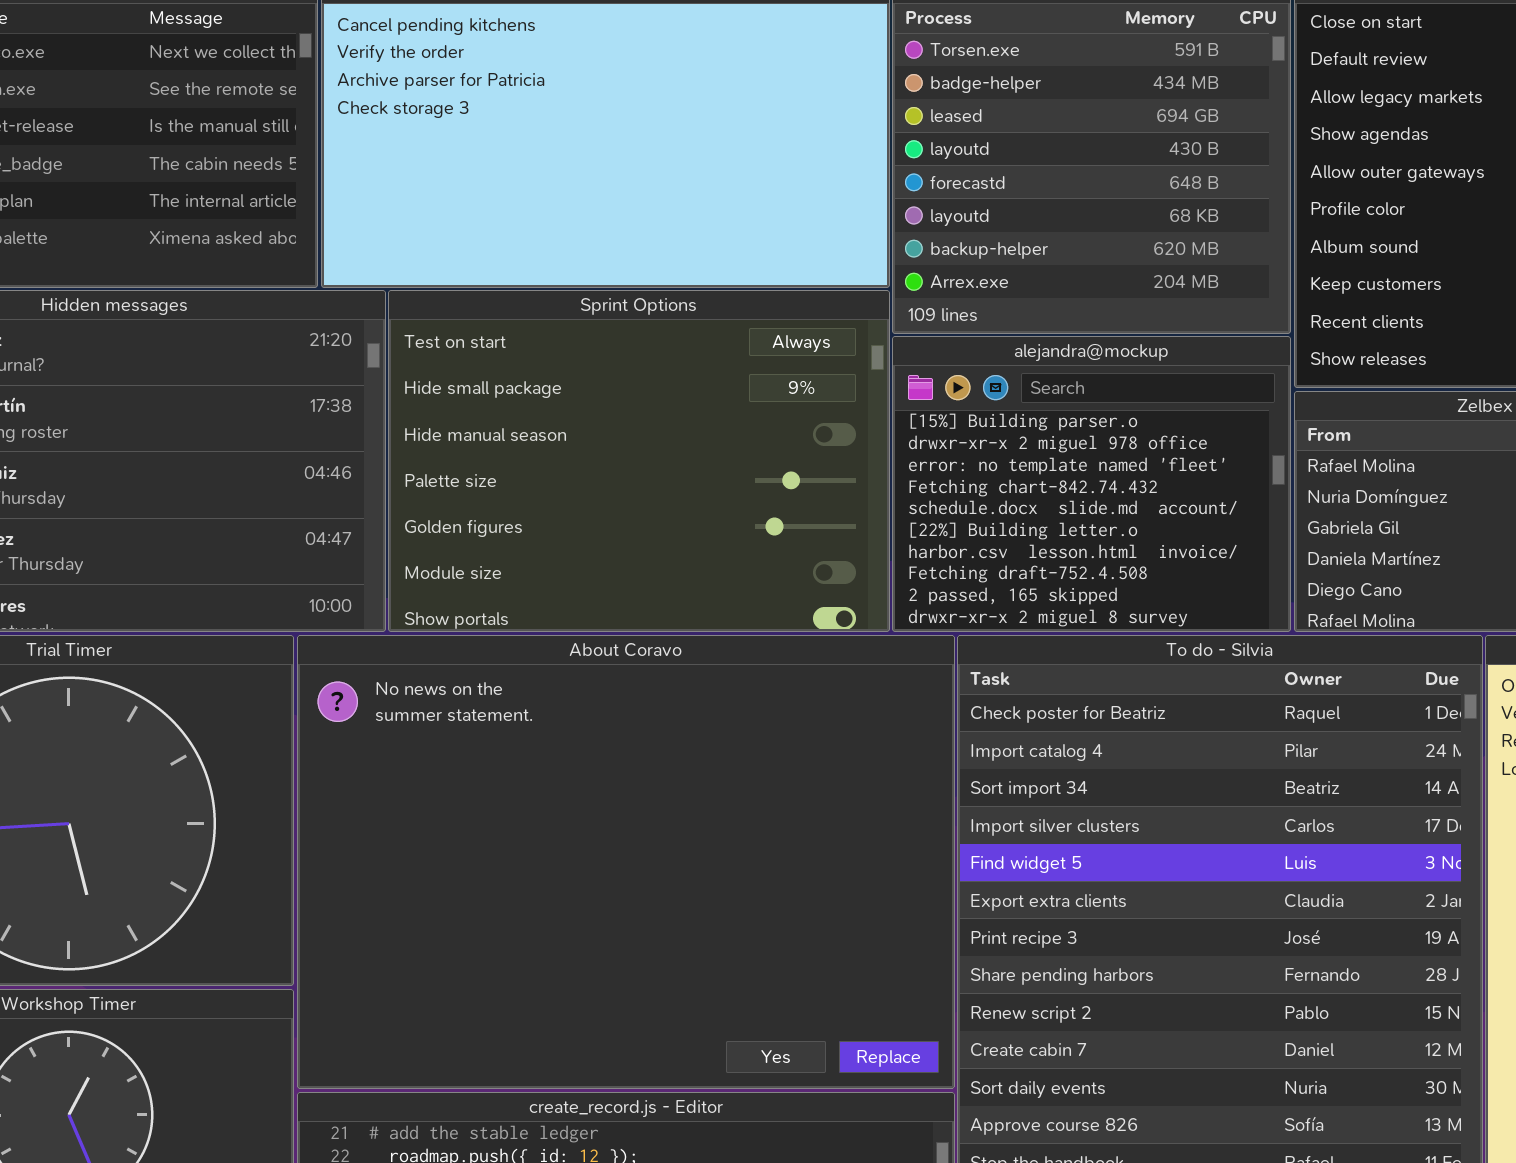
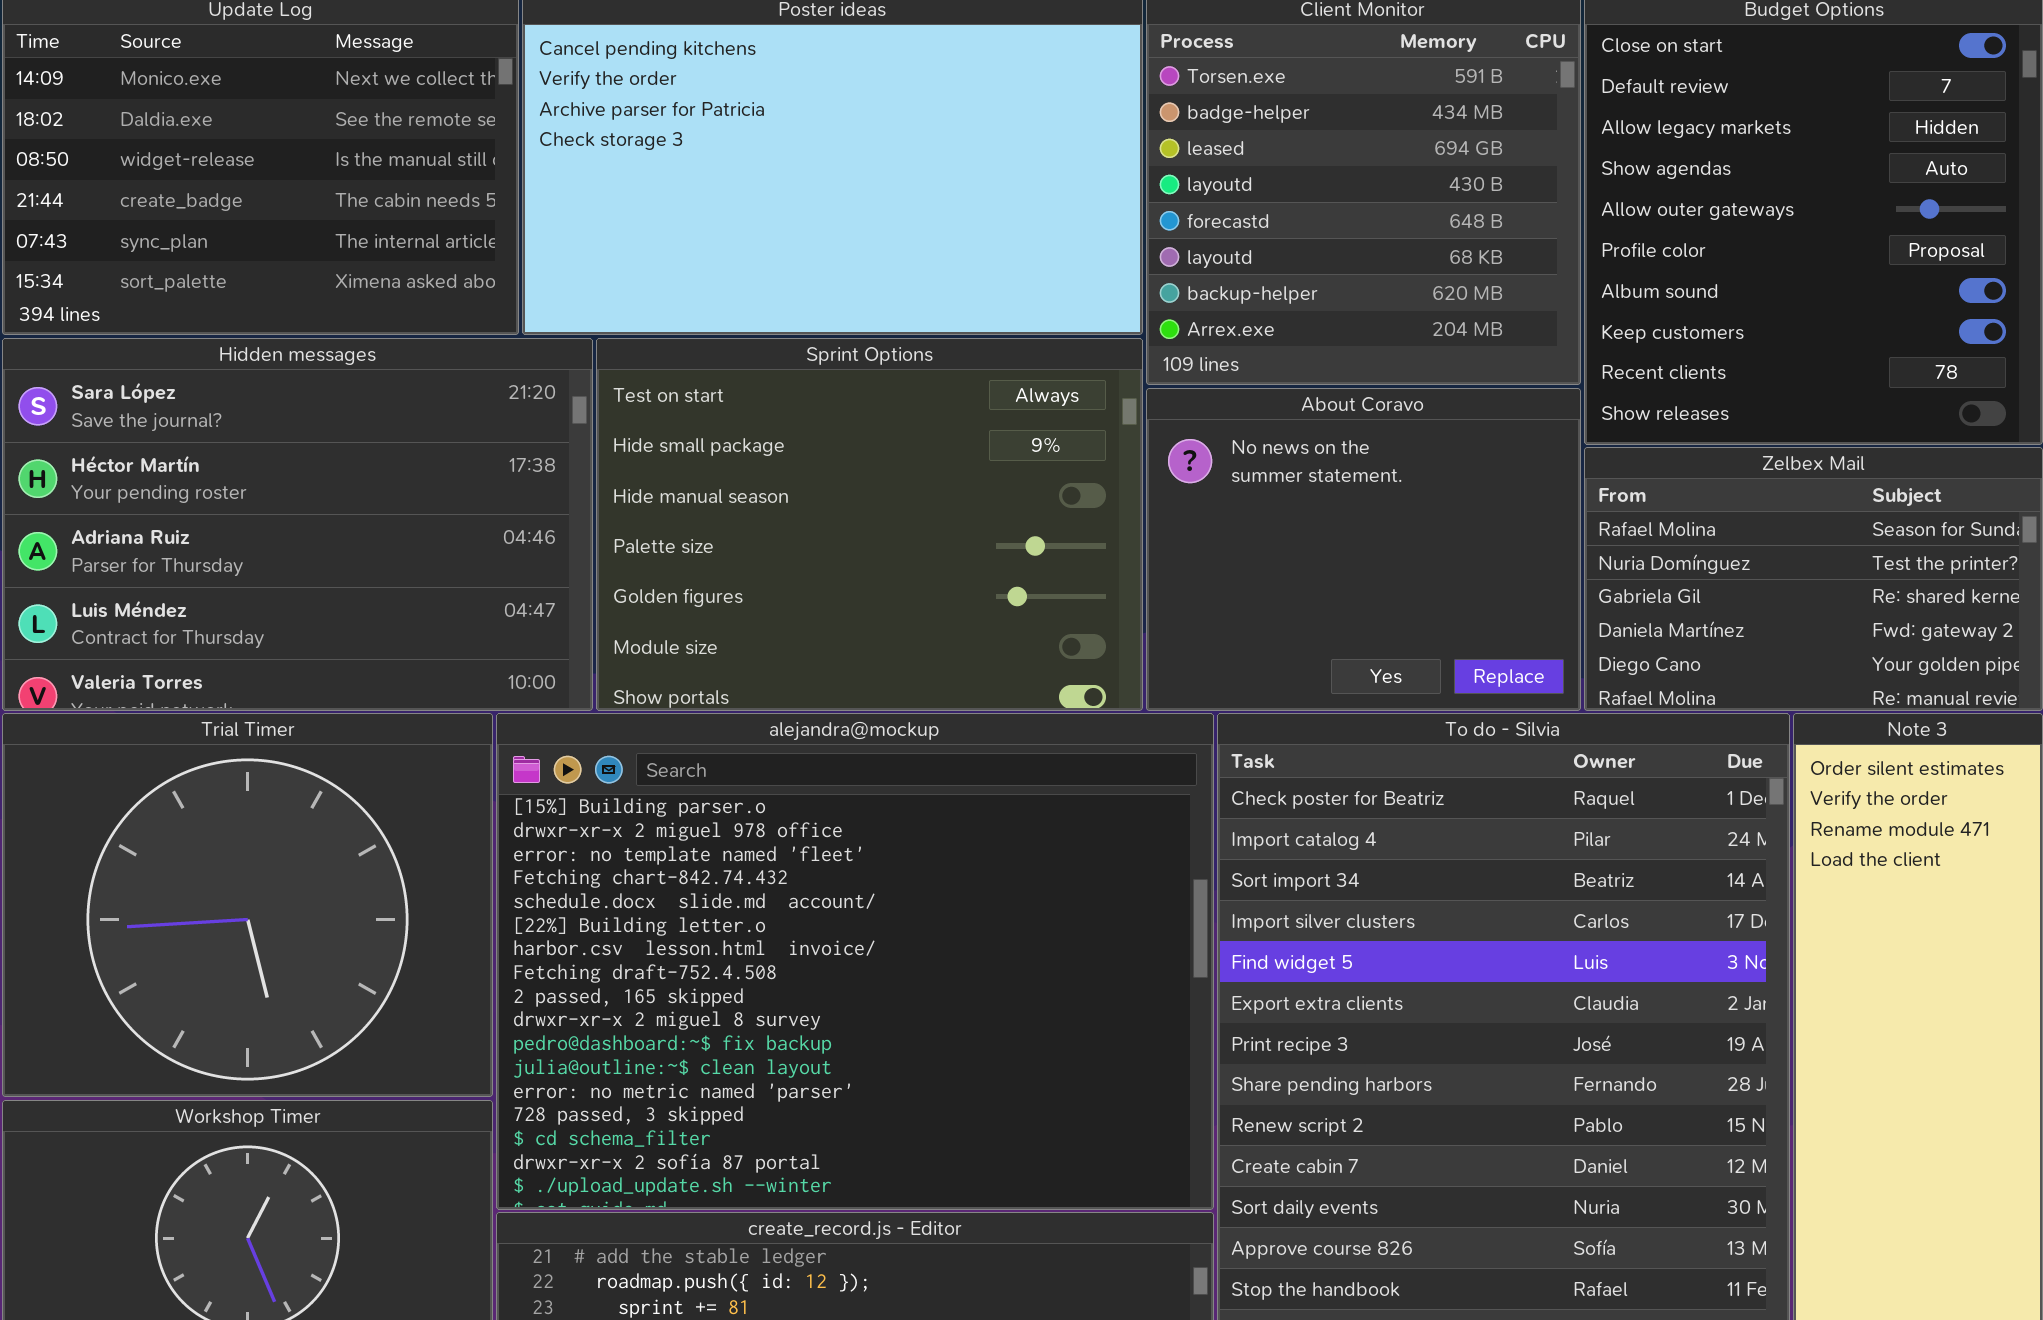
alejandra@mockup: [892,336,1291,632] -> [496,713,1214,1210], moved, resized
About Coravo: [297,635,955,1089] -> [1146,388,1581,711], moved, resized

